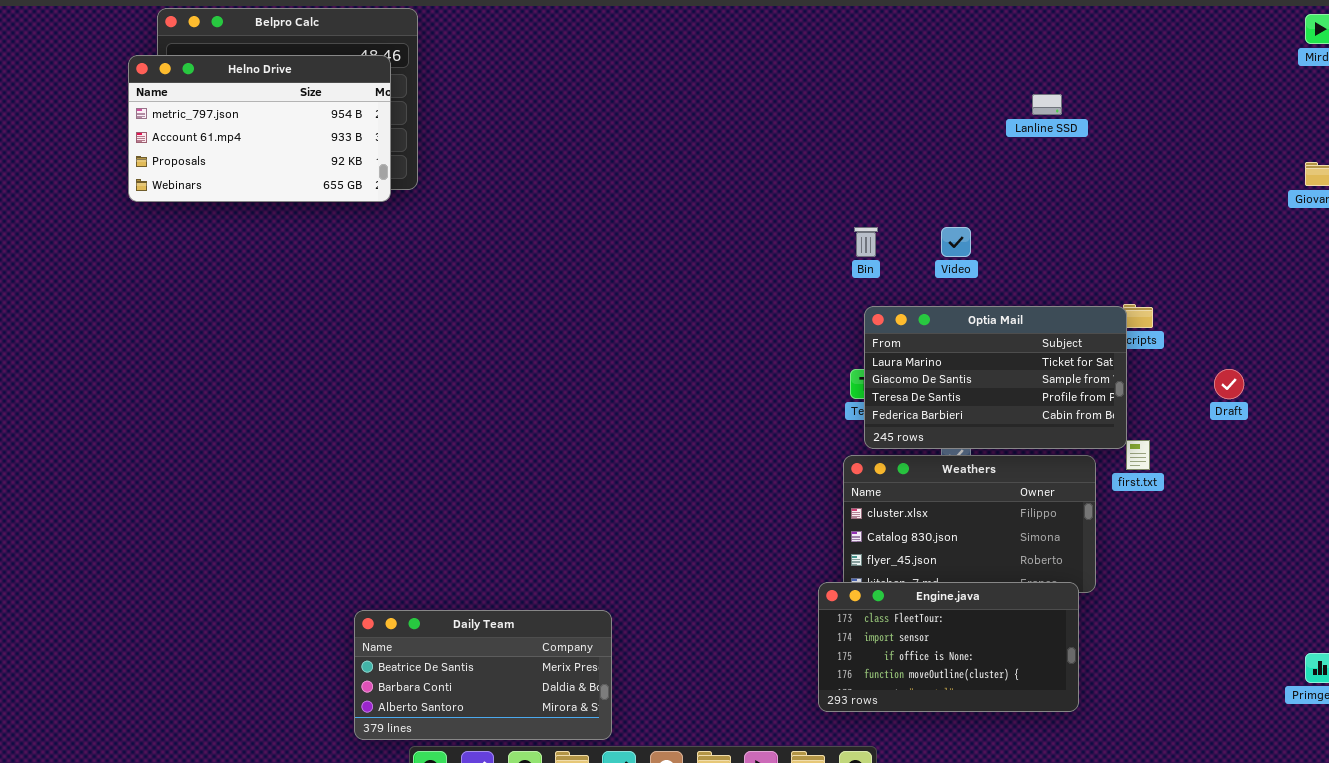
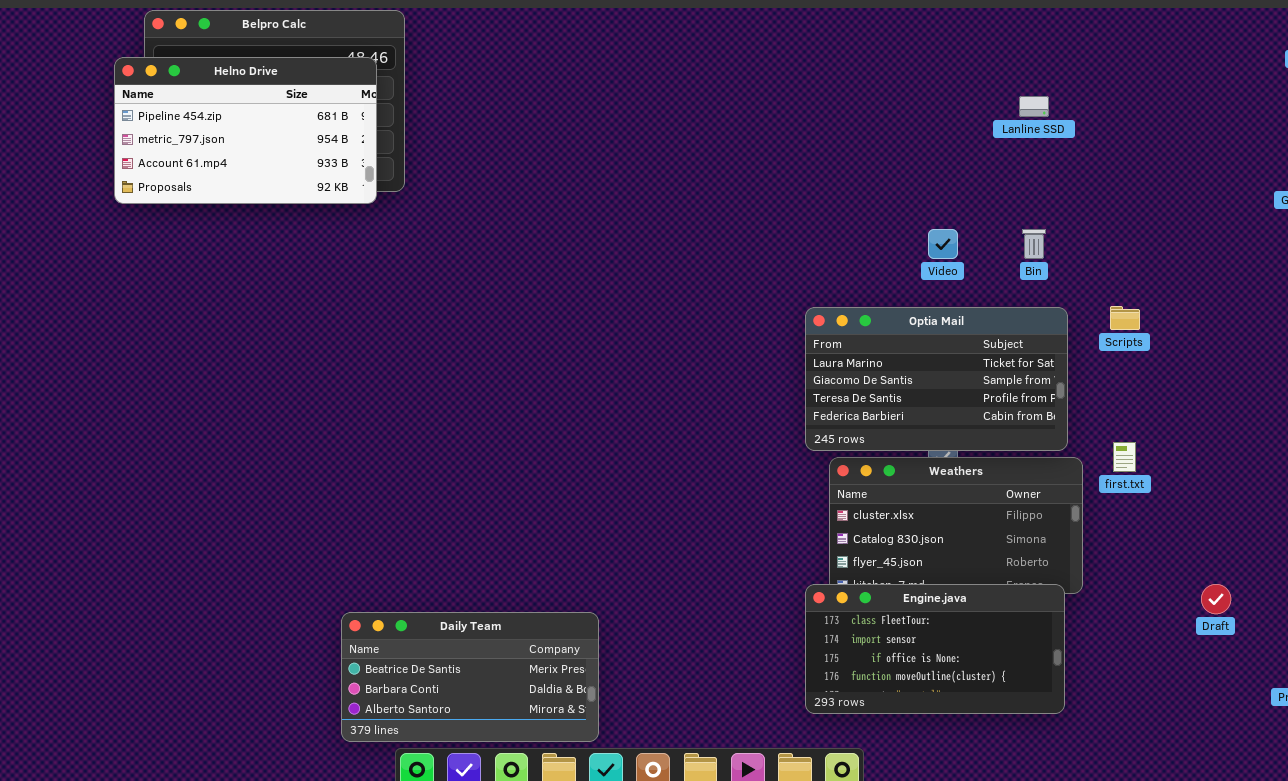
Helno Drive: [128,55,391,202] -> [114,57,377,204], scrolled up 1 row
Bin: [854,227,878,257] -> [1022,229,1046,259], moved
Optia Mail: [864,306,1127,449] -> [805,307,1068,451], moved
Draft: [1214,369,1244,399] -> [1201,584,1231,614], moved

